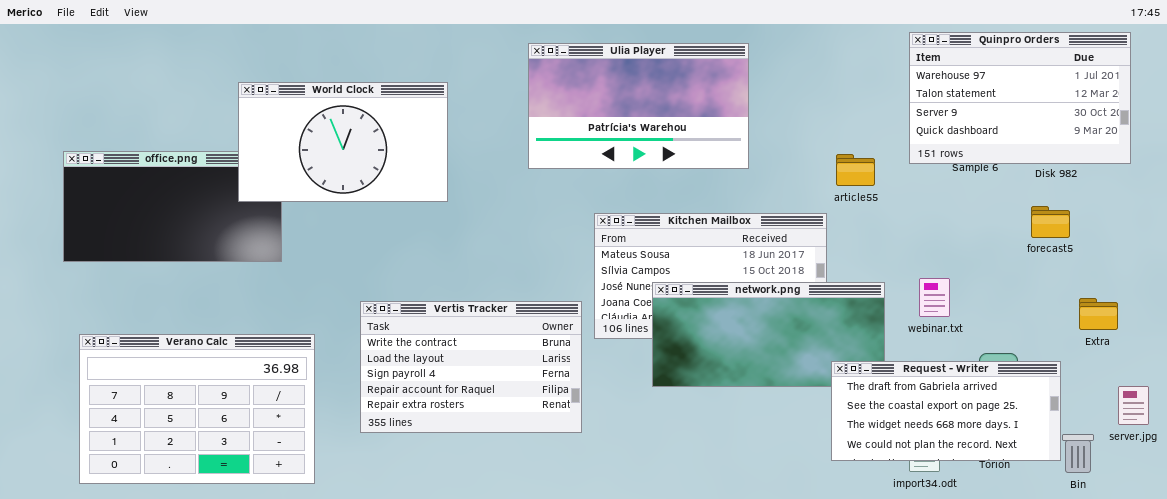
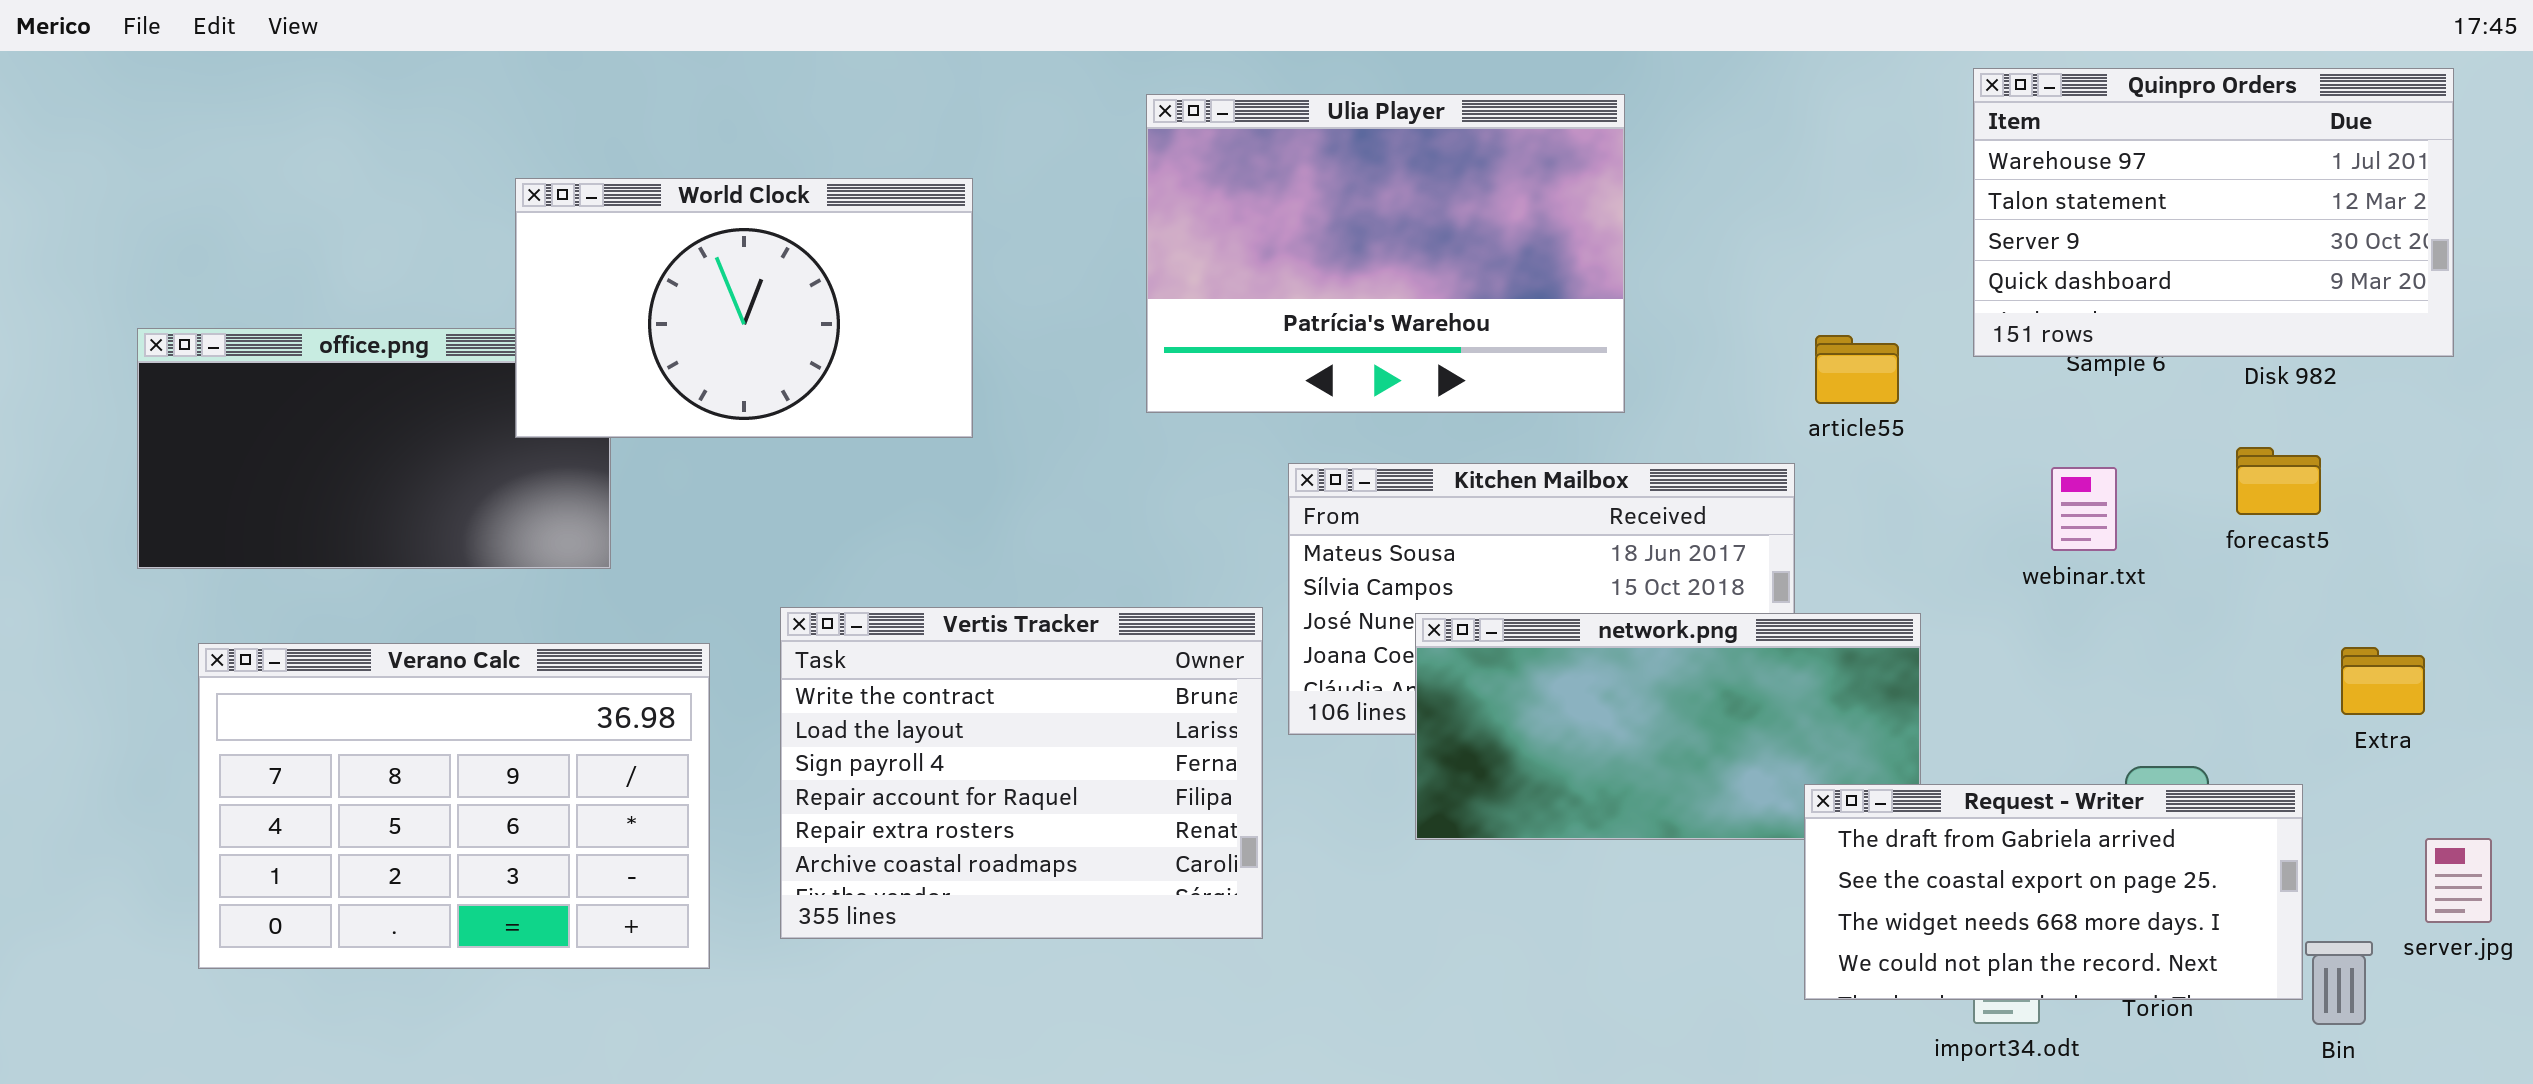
Ulia Player: [528,43,749,169] -> [1146,94,1625,413], resized
webinar.txt: [919,278,950,317] -> [2051,467,2117,551], moved
Vertis Tracker: [360,301,582,433] -> [780,607,1263,939], resized
Verano Calc: [79,334,315,484] -> [198,643,710,969], moved

